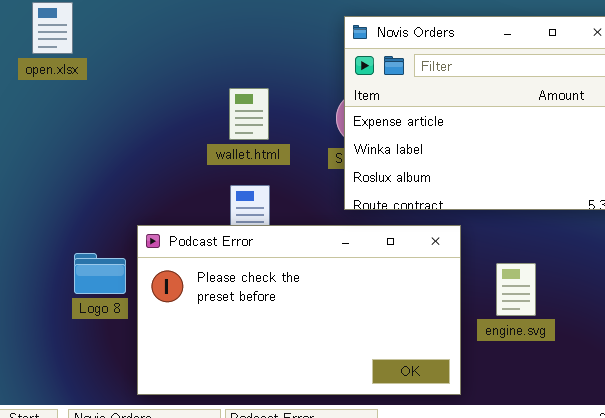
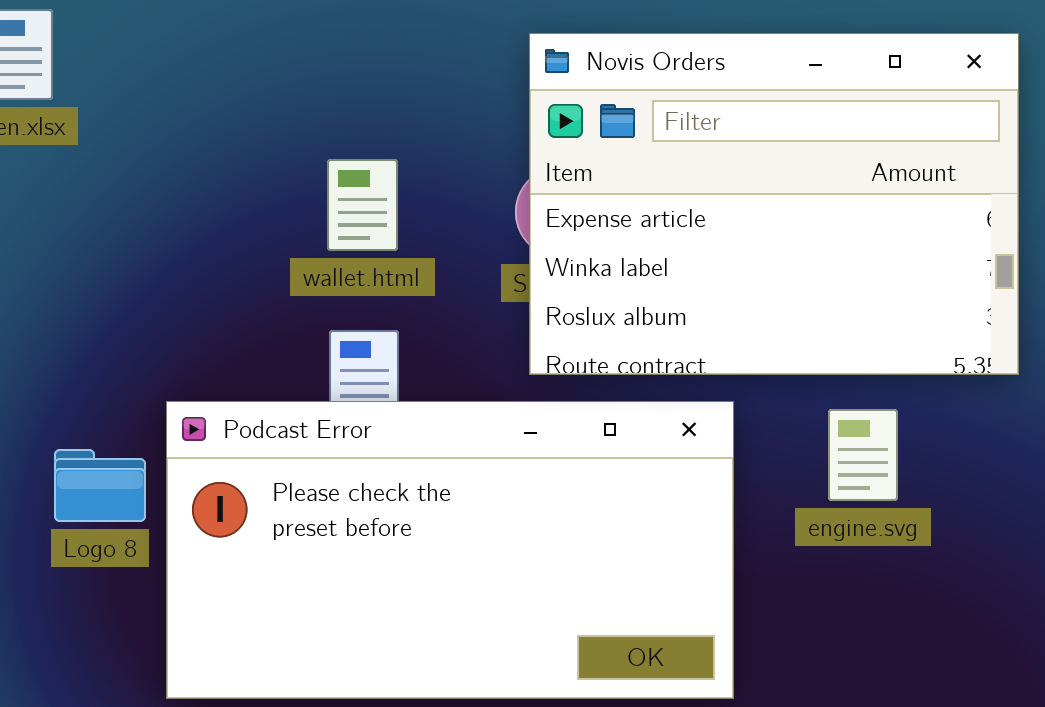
engine.svg: [496,263,536,316] -> [828,409,898,501], moved

